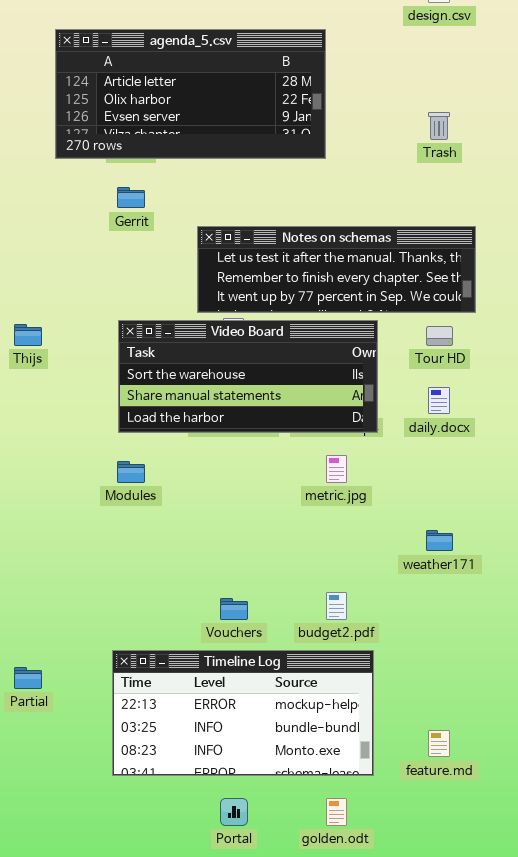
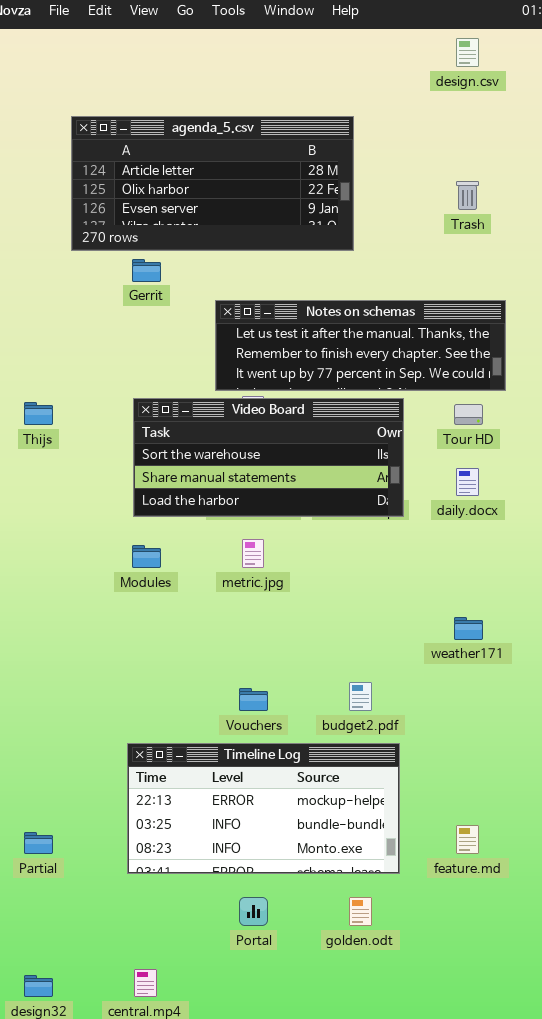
agenda_5.csv: [55,29,326,159] -> [71,116,354,251], moved
metric.jpg: [326,455,347,483] -> [242,539,264,568], moved
Partial: [14,667,42,689] -> [24,832,53,854], moved

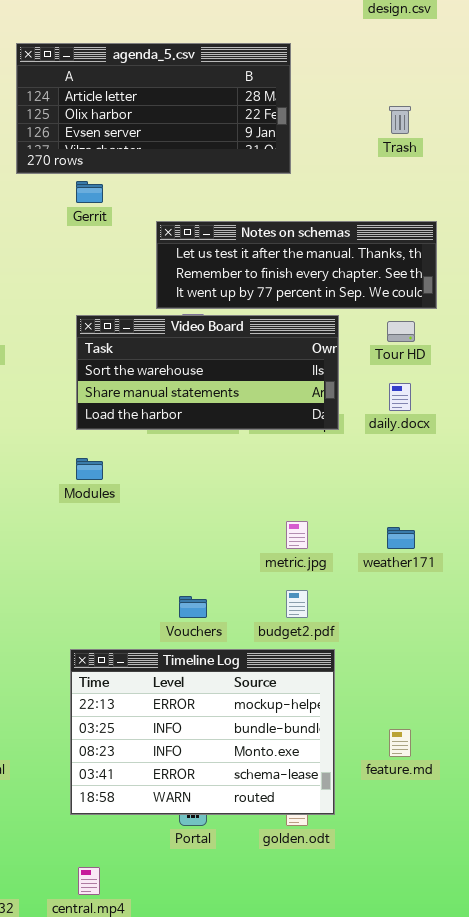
metric.jpg: [242,539,264,568] -> [286,521,308,549], moved
Timeline Log: [127,743,400,874] -> [70,649,335,815], resized

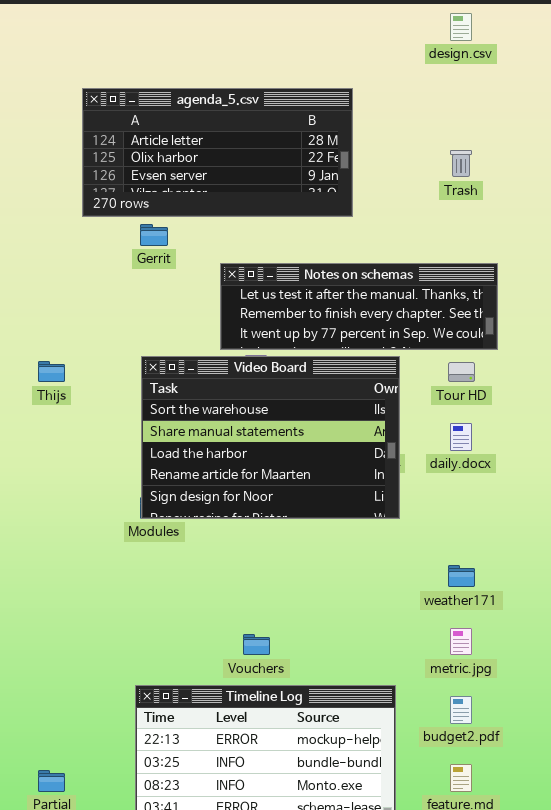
Video Board: [76,315,339,430] -> [141,356,400,519], resized
metric.jpg: [286,521,308,549] -> [450,628,472,655], moved
budget2.pdf: [286,590,308,618] -> [450,696,472,724], moved

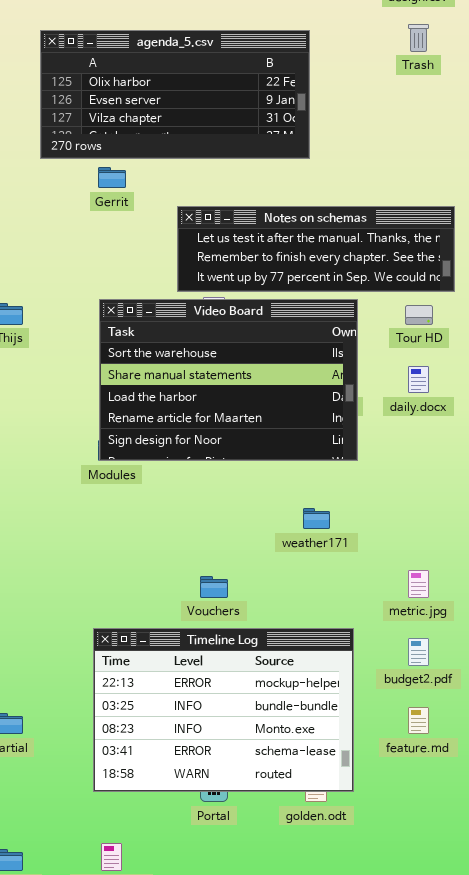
agenda_5.csv: [82,88,353,217] -> [40,30,310,159], scrolled down 1 row
Trash: [450,150,472,177] -> [408,24,429,52], moved
weather171: [448,565,475,587] -> [303,508,330,529], moved

